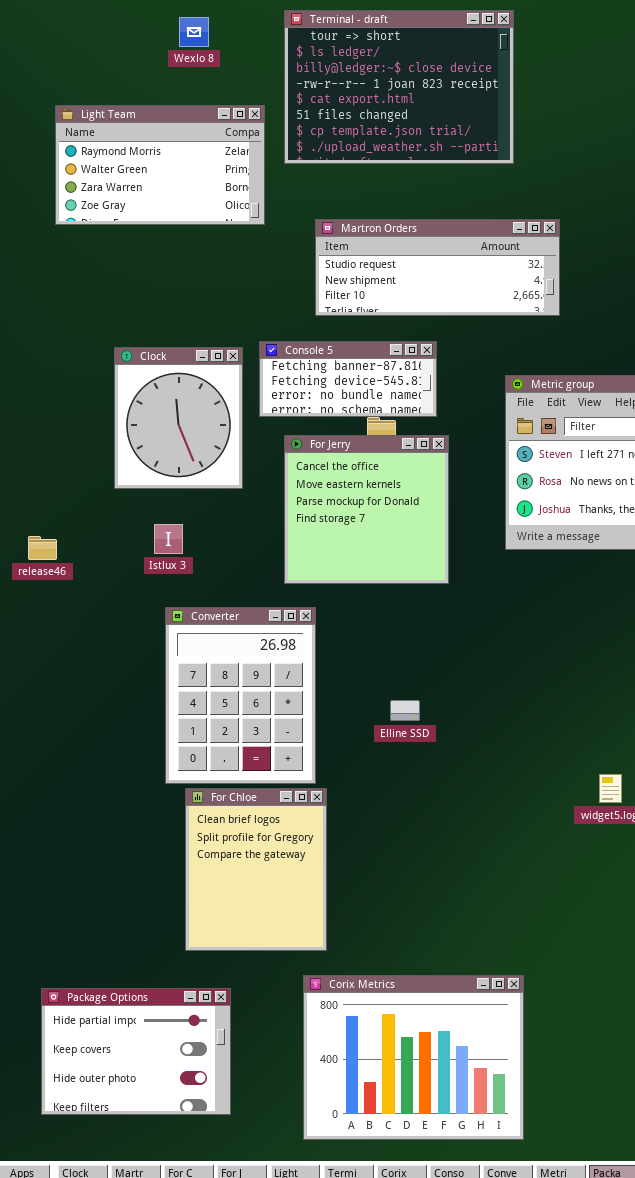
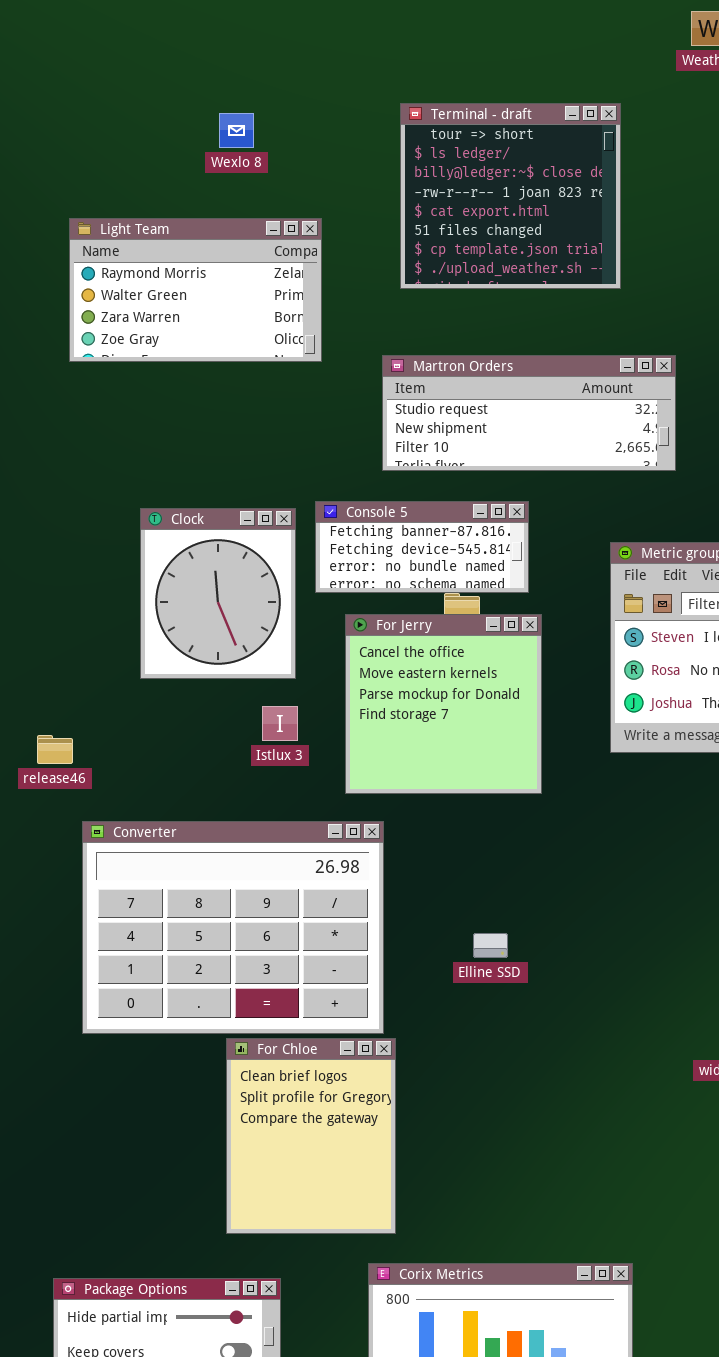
Terminal - draft: [284,10,514,164] -> [400,103,621,289], resized
Istlux 3: [154,524,183,554] -> [262,706,298,741], moved
Converter: [165,607,316,784] -> [82,821,384,1034], resized

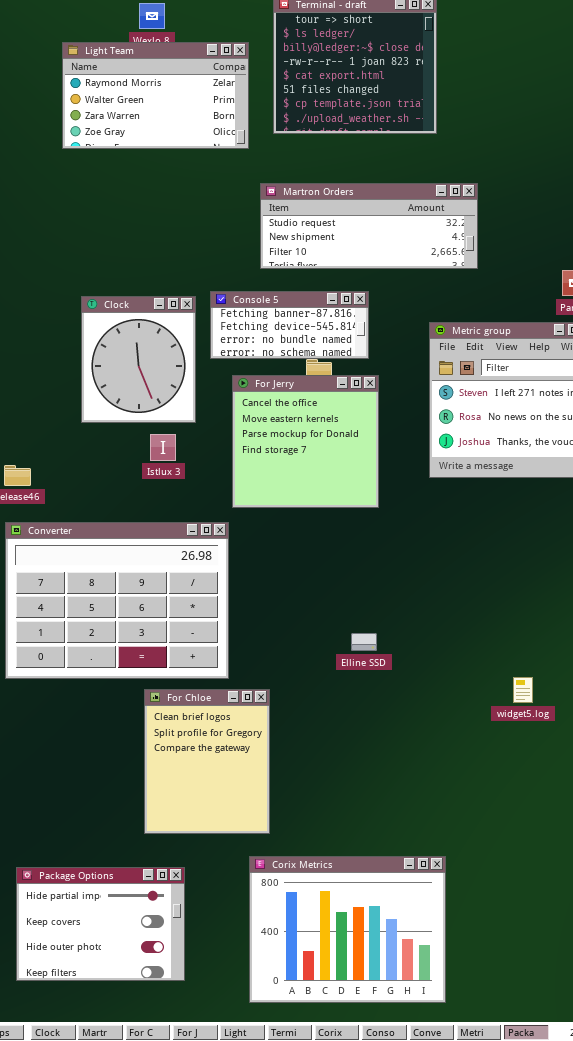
Light Team: [69,218,322,362] -> [62,42,249,149], moved
Istlux 3: [262,706,298,741] -> [150,434,176,461], moved
Converter: [82,821,384,1034] -> [5,522,229,679], moved
Elline SSD: [473,933,508,958] -> [351,633,377,651], moved

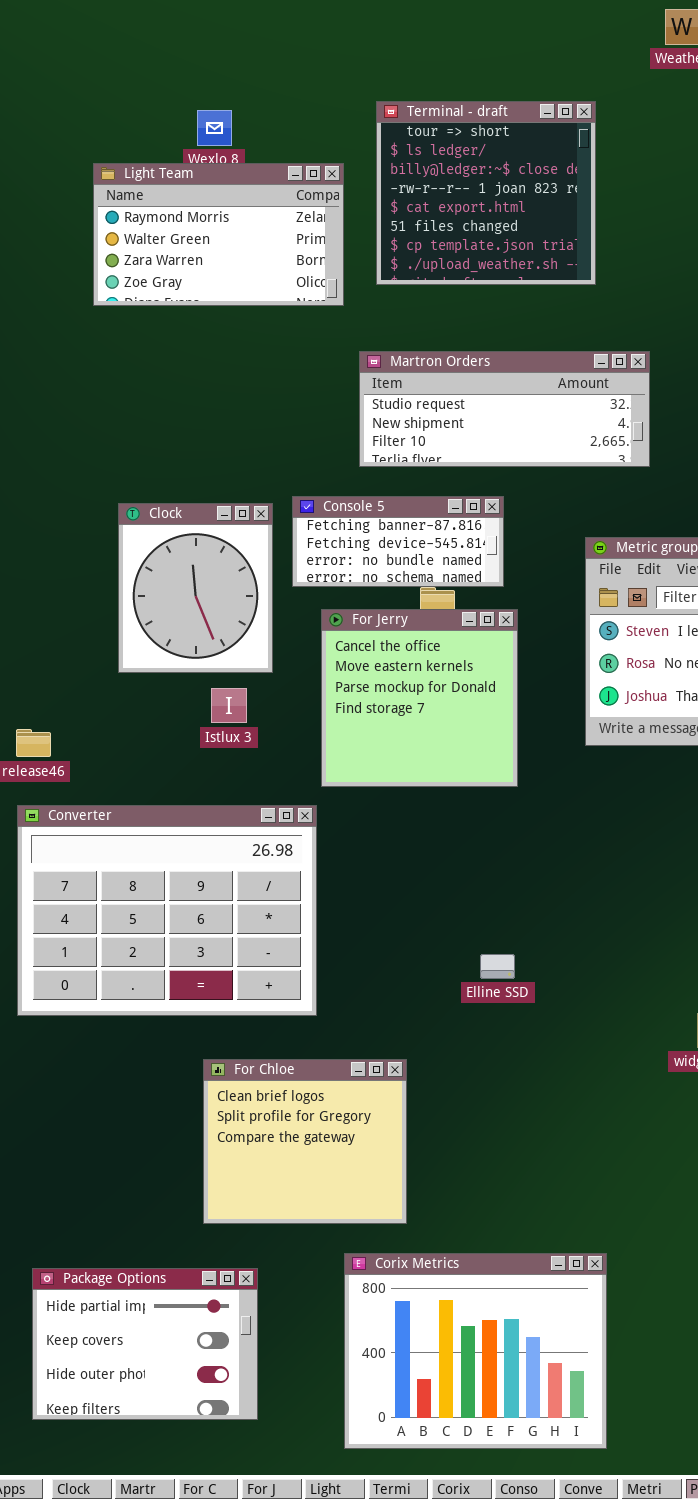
For Chloe: [144,689,270,834] -> [203,1059,407,1224], resized

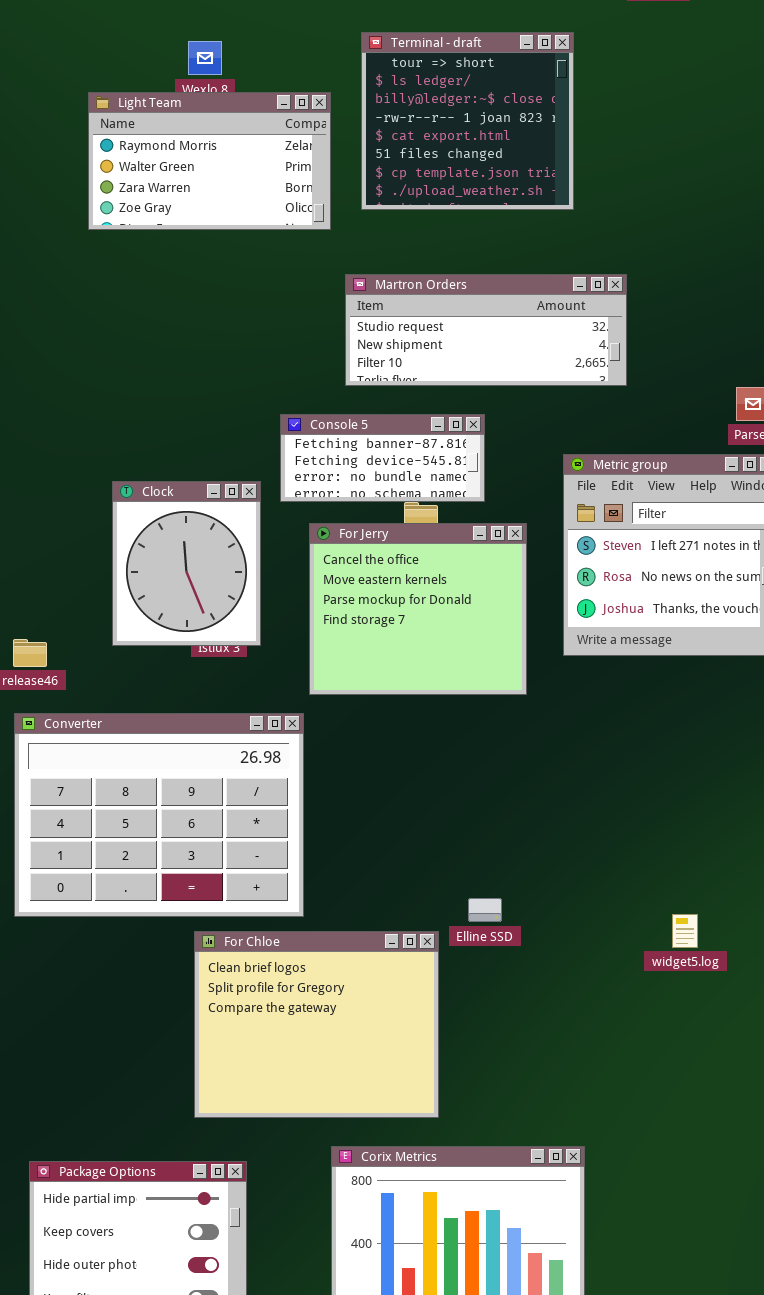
Clock: [118,503,273,673] -> [112,481,261,646], moved
For Jerry: [321,609,518,787] -> [309,523,527,695], resized
Elline SSD: [480,954,515,979] -> [468,898,502,922], moved
For Chloe: [203,1059,407,1224] -> [194,931,439,1118], resized

